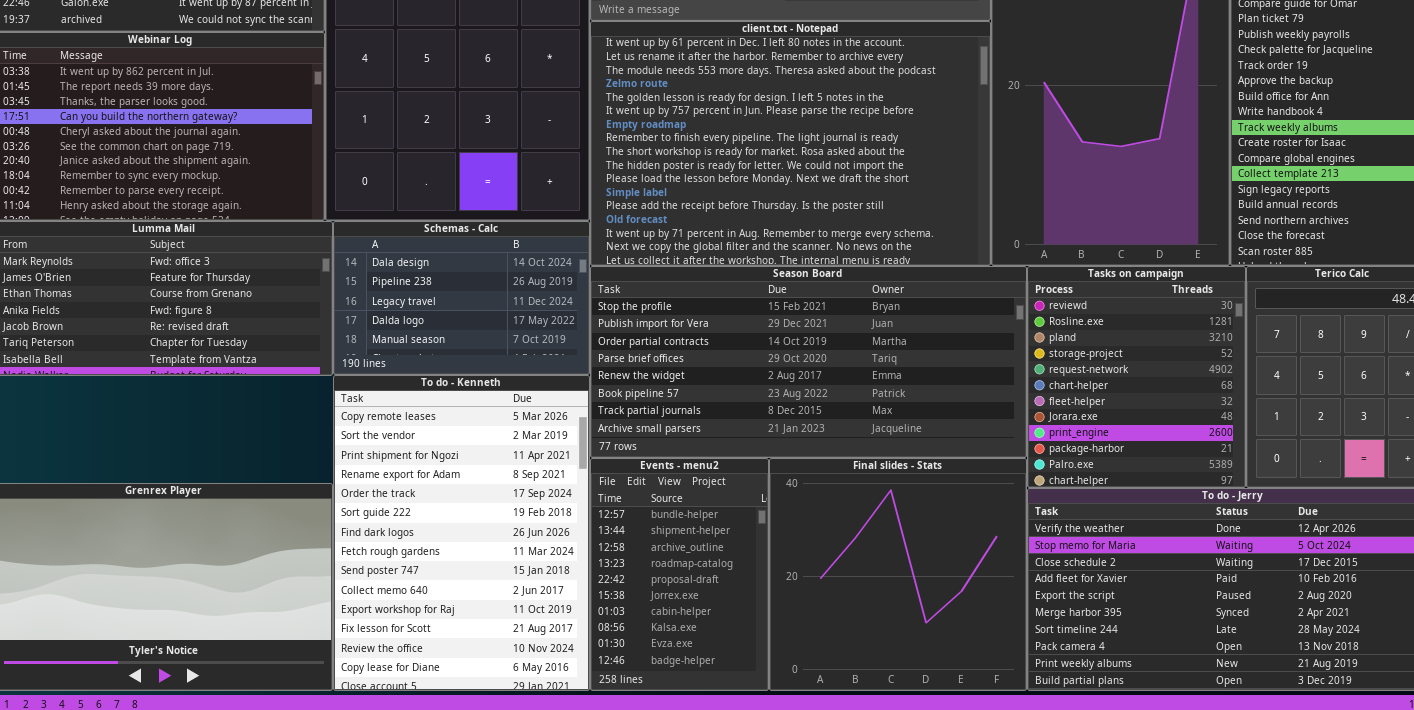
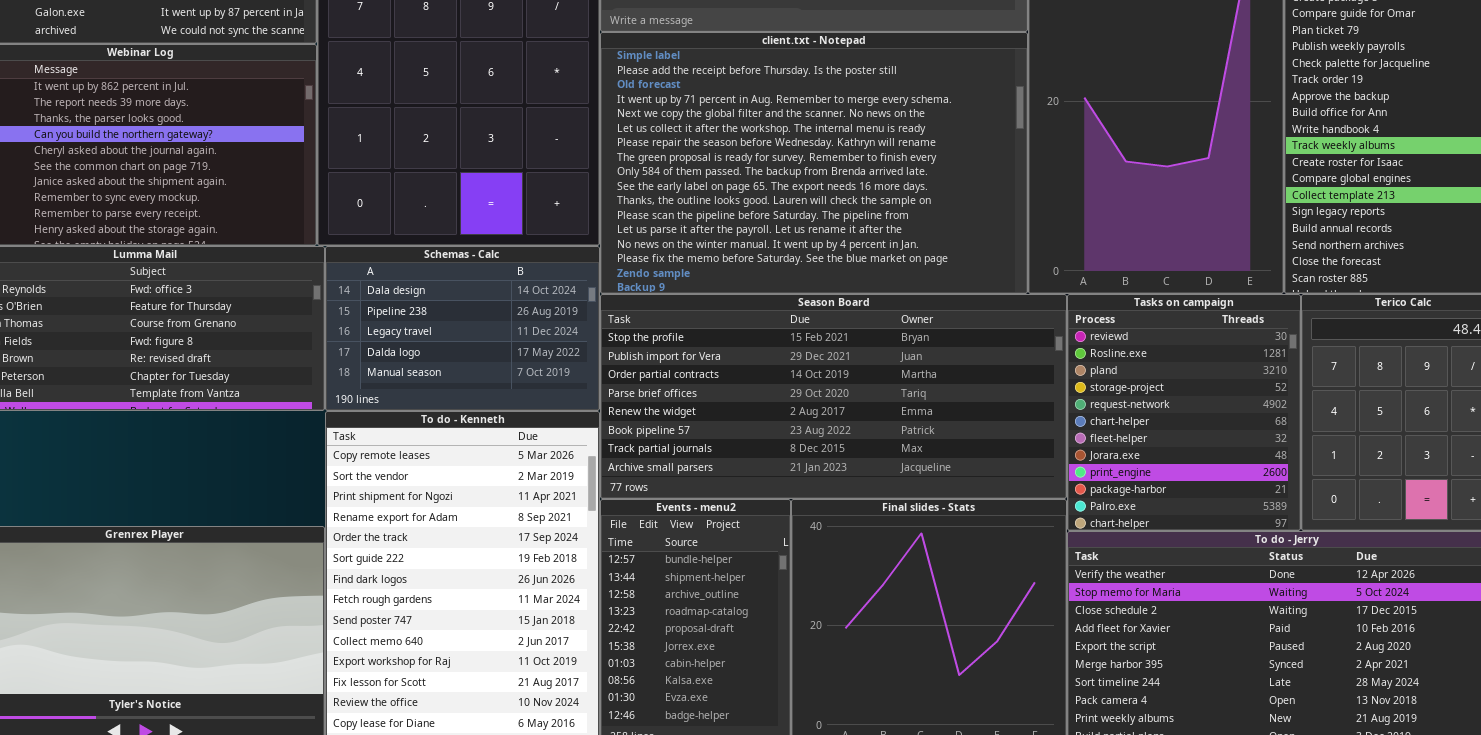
client.txt - Notepad: [590,21,991,266] -> [600,32,1028,294], scrolled down 11 rows

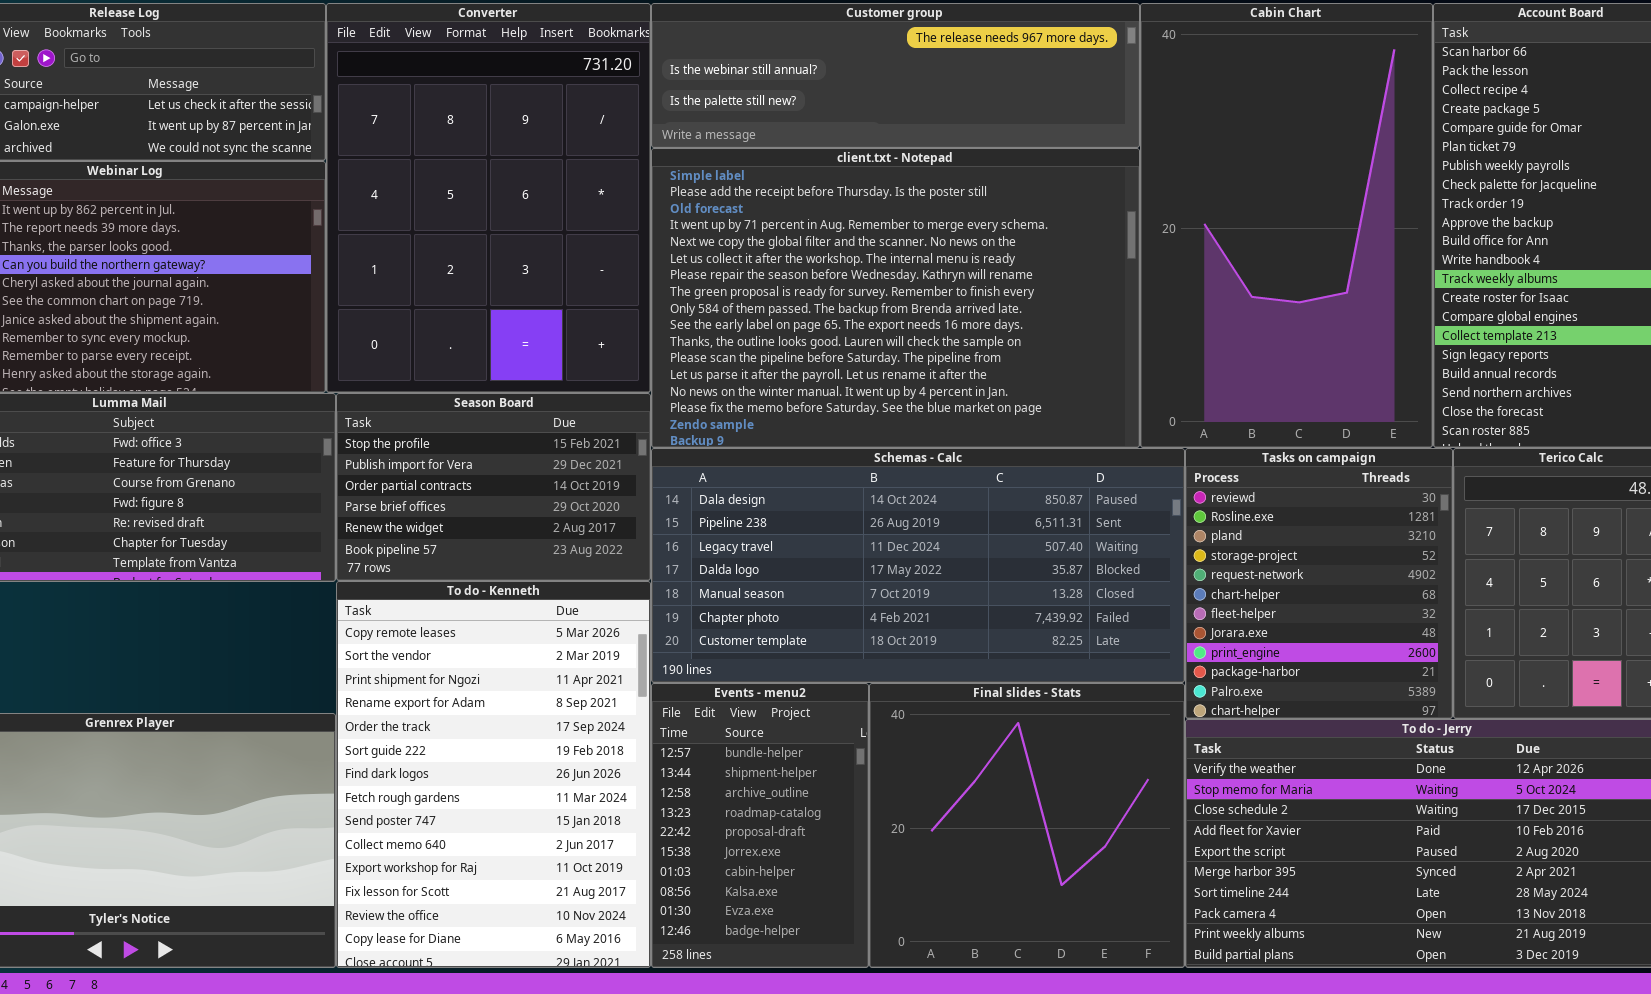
Schemas - Calc: [325,246,600,411] -> [651,448,1185,683], moved, resized
Season Board: [600,294,1067,499] -> [336,393,651,581], moved, resized

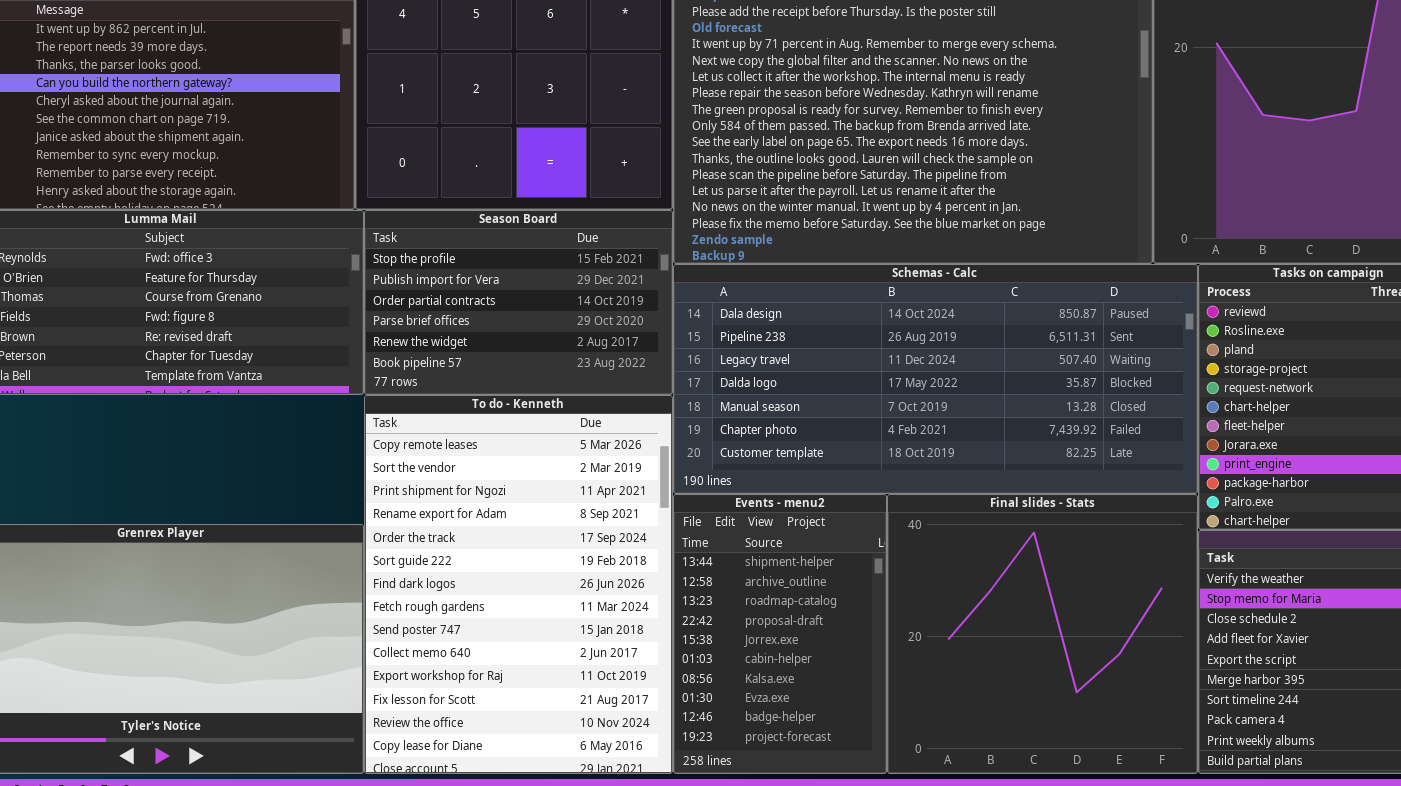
Events - menu2: [651,683,869,968] -> [673,494,887,774], scrolled down 1 row

